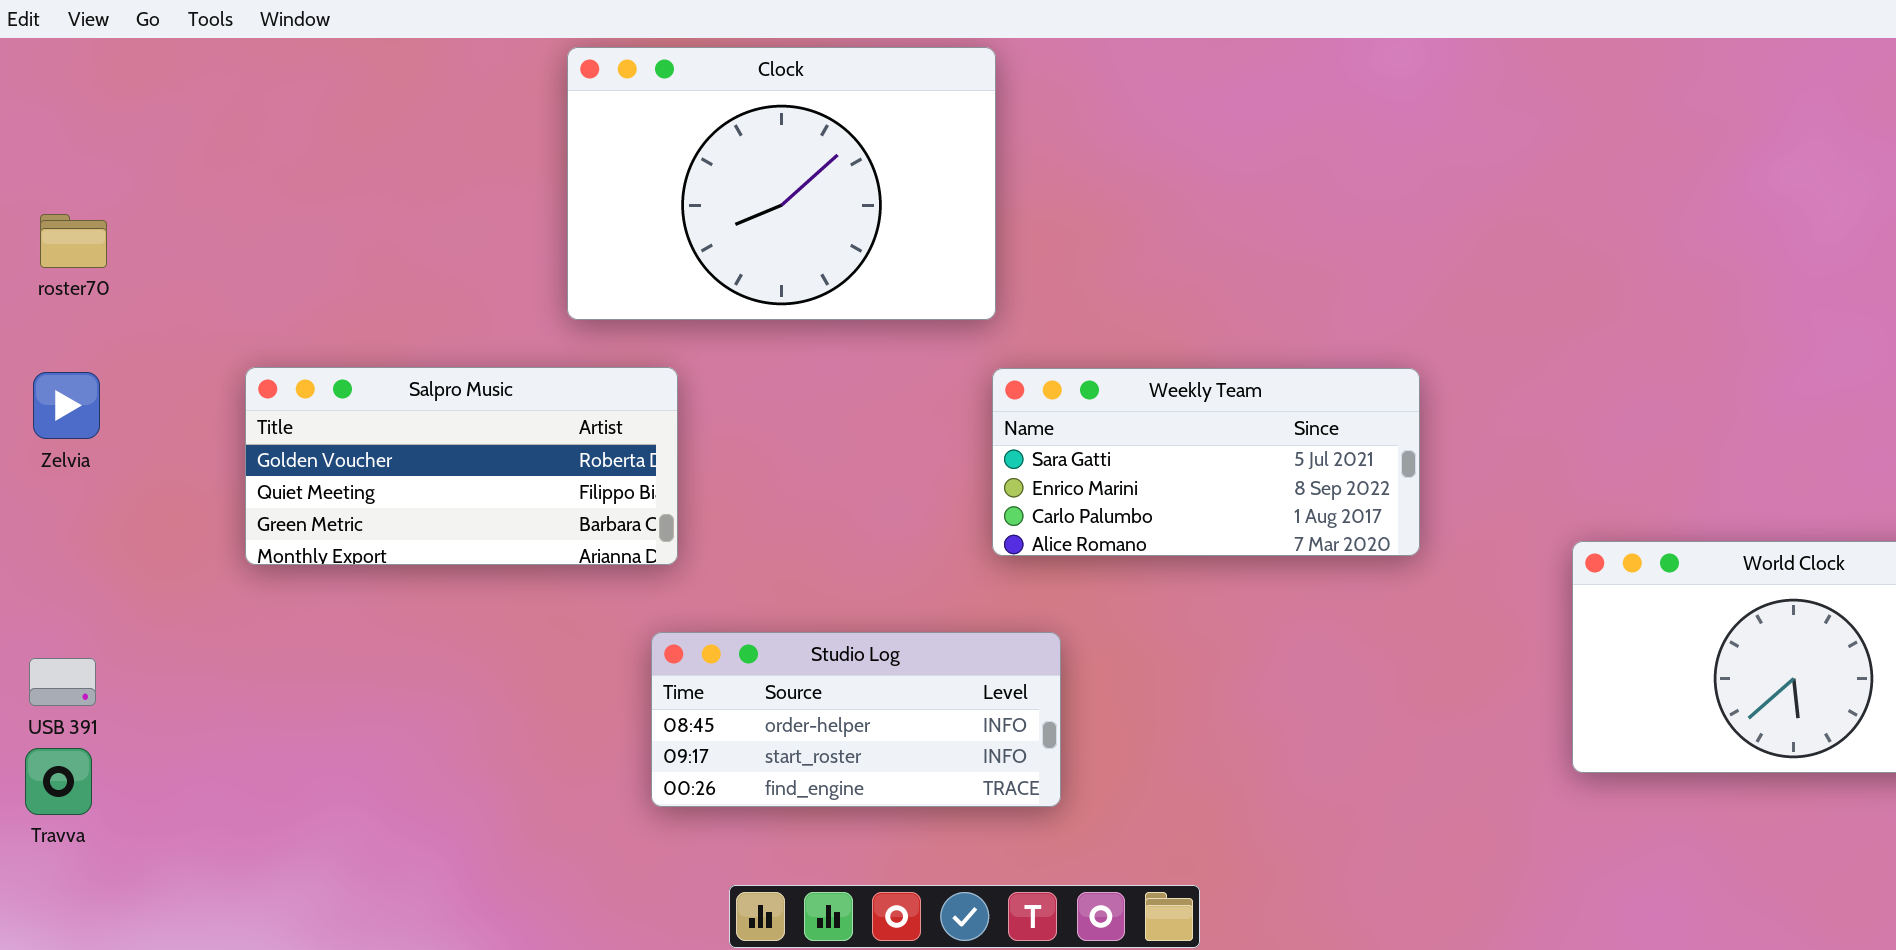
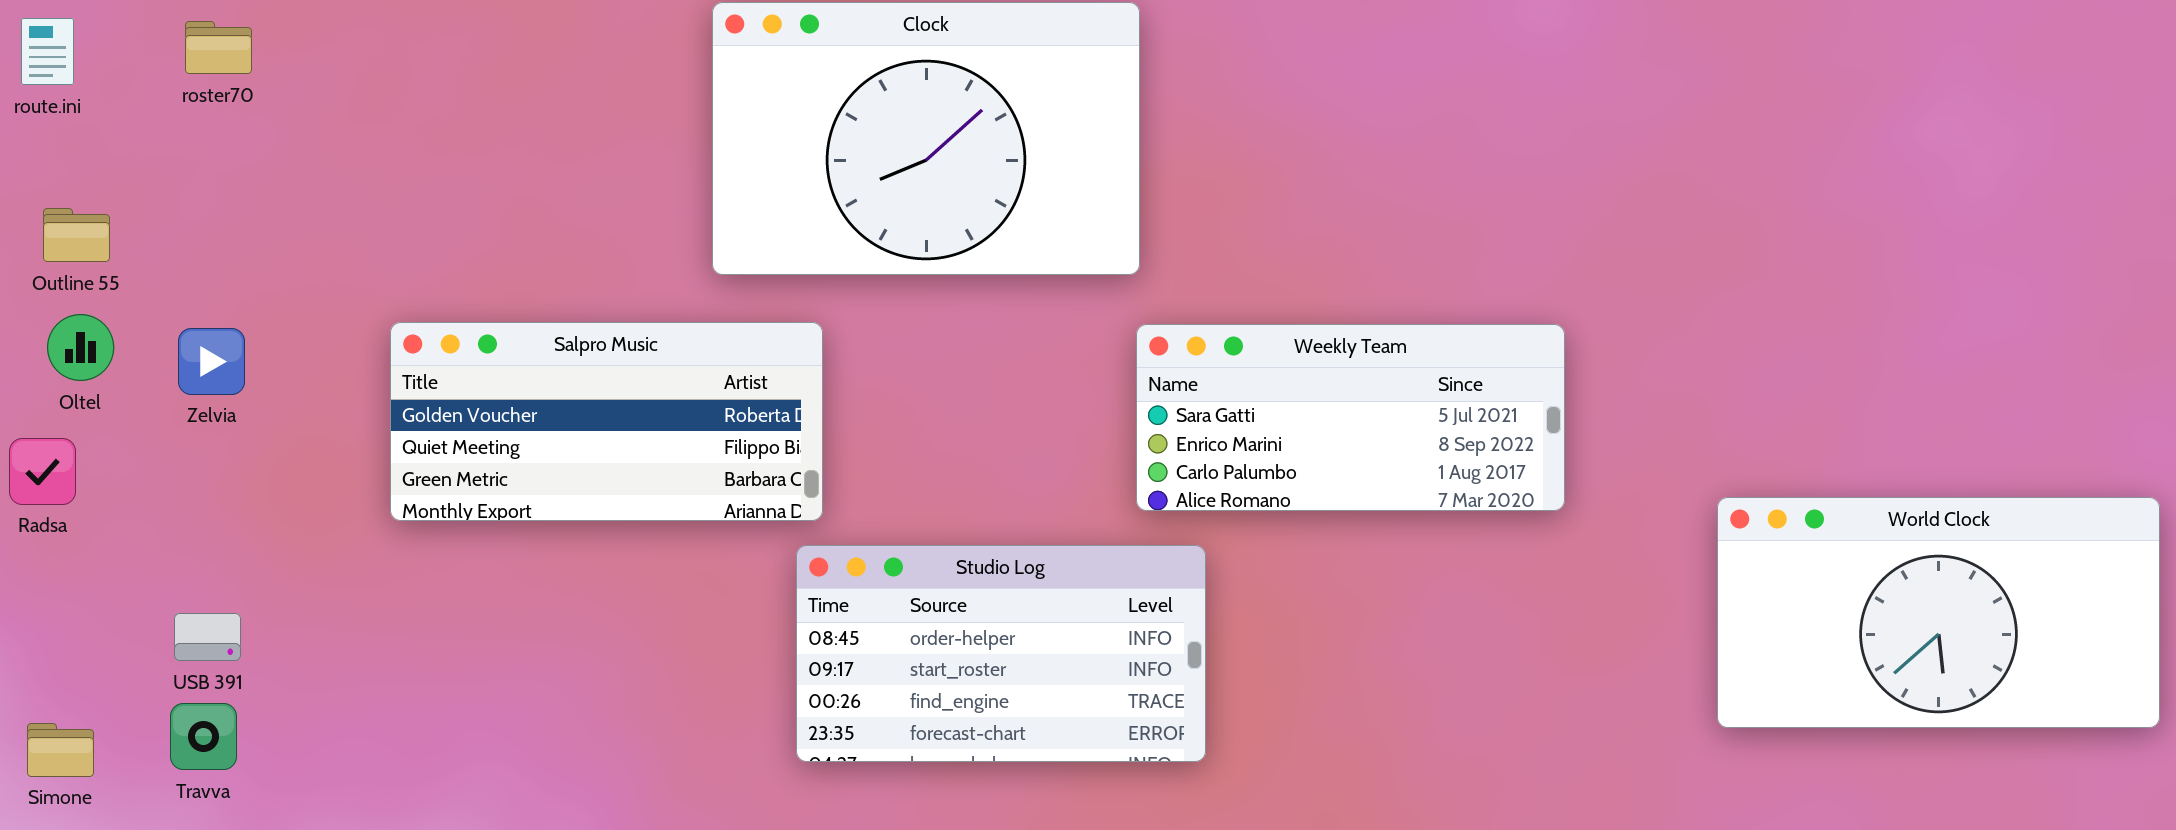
roster70: [40,214,107,268] -> [185,21,252,74], moved
Studio Log: [651,632,1061,807] -> [796,545,1206,762], resized

